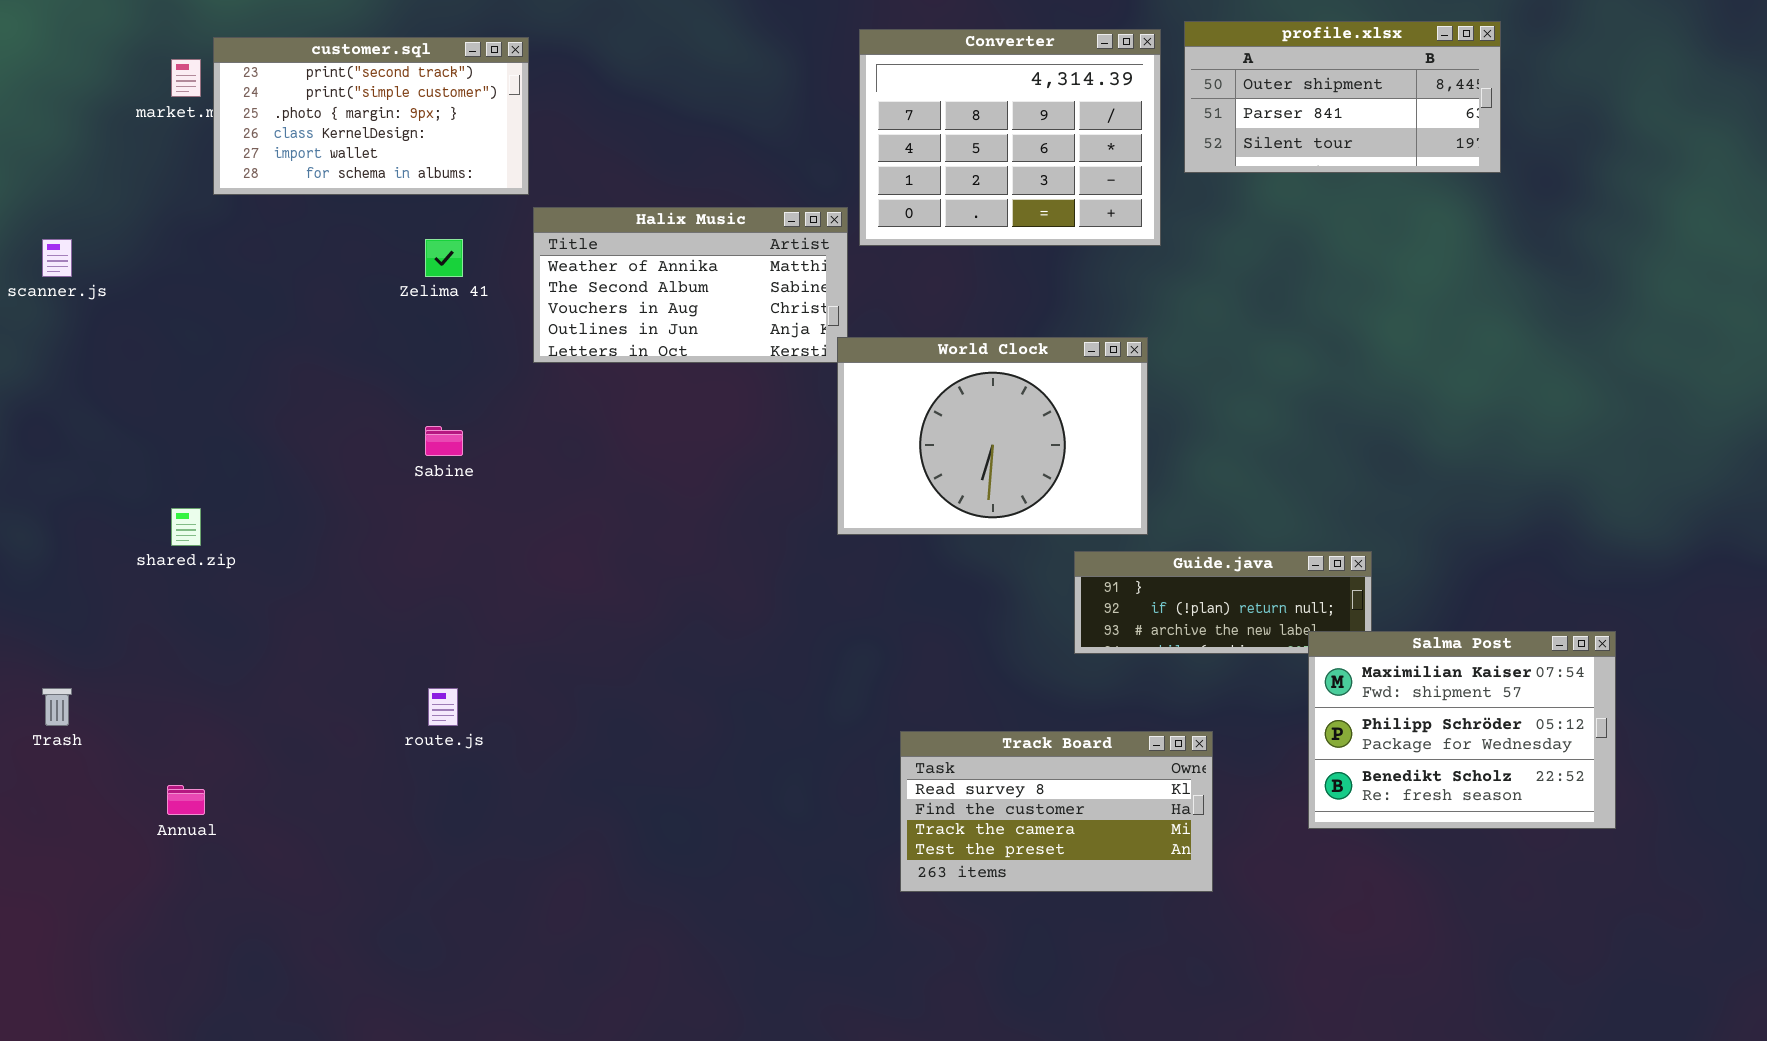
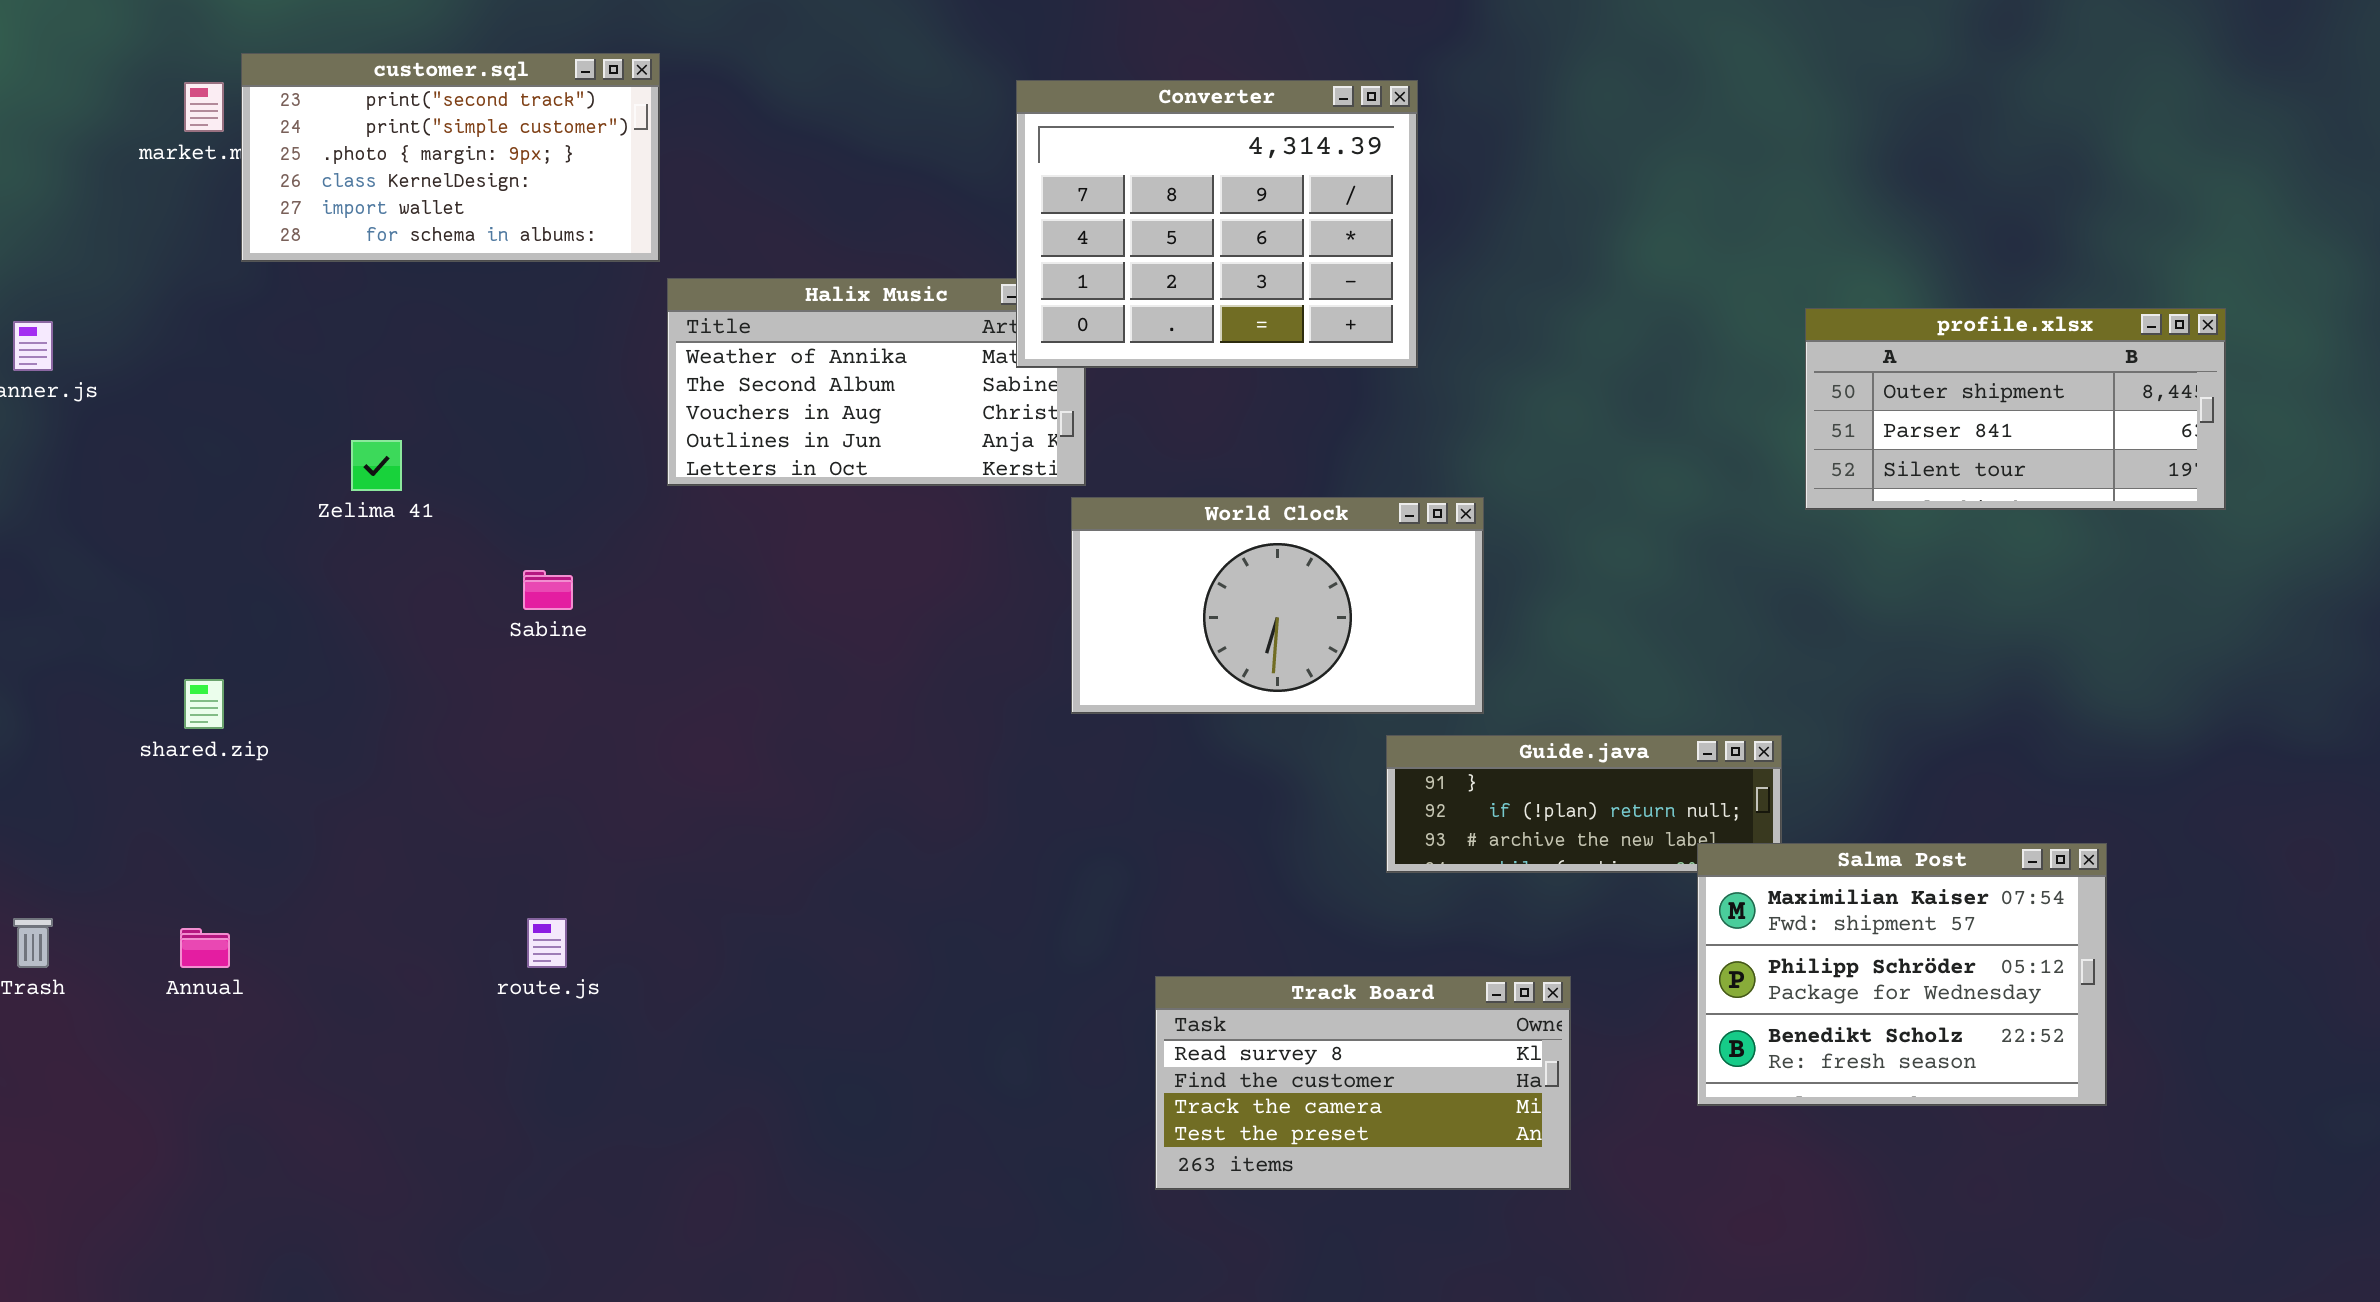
profile.xlsx: [1184,21,1501,173] -> [1805,308,2226,510], moved
Converter: [859,29,1161,246] -> [1016,80,1418,368], moved
Zelima 41: [425,239,463,277] -> [351,440,402,491], moved
World Clock: [837,337,1148,535] -> [1071,497,1484,714], resized
Annual: [167,785,205,815] -> [180,928,230,968], moved

